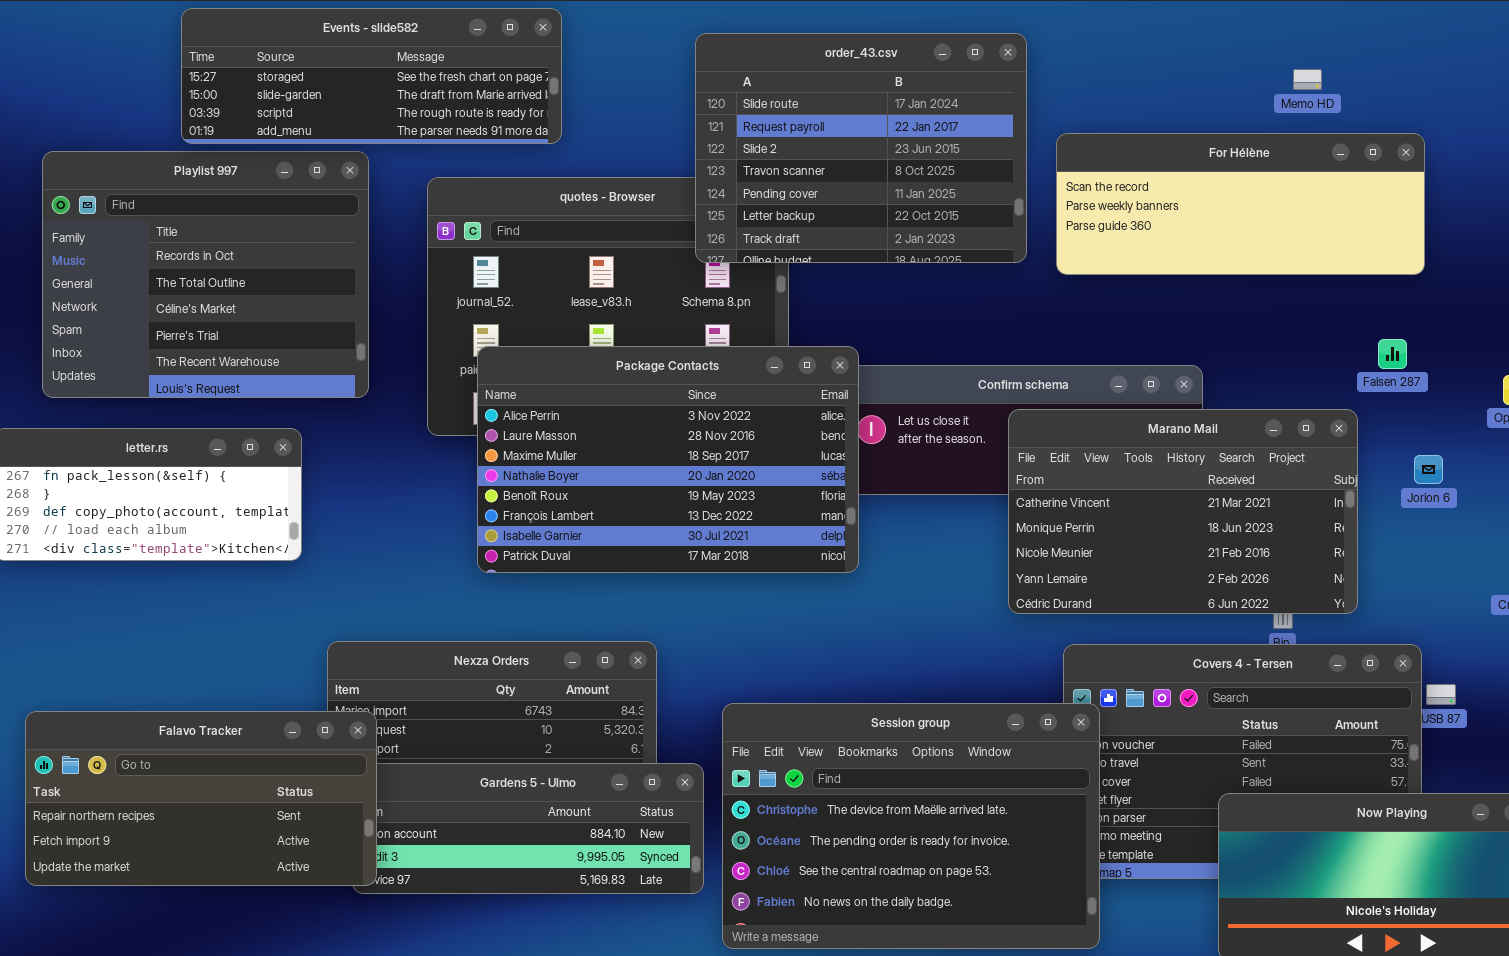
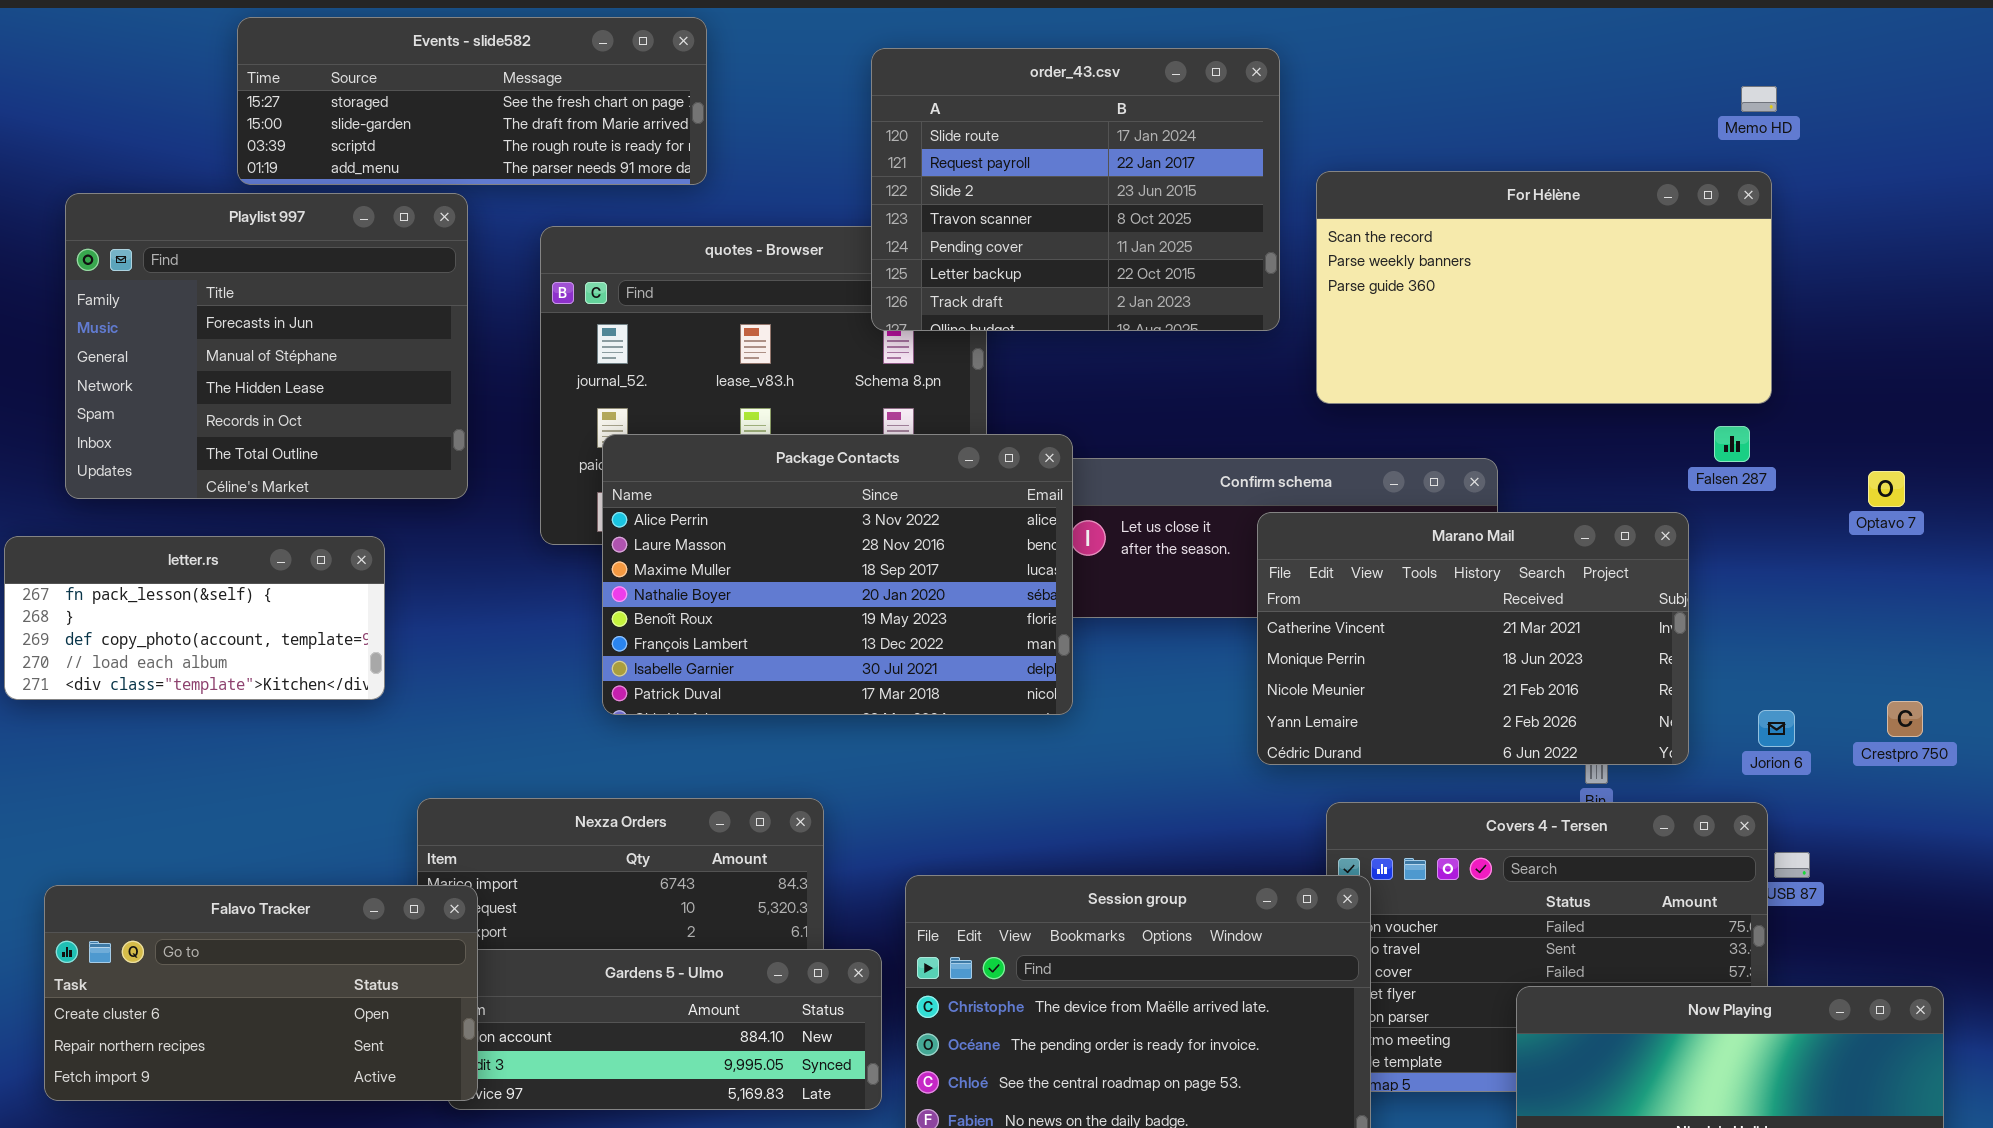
Memo HD: [1293,69,1322,90] -> [1741,86,1777,112], moved
For Hélène: [1056,133,1425,275] -> [1316,171,1772,404], resized
Playlist 997: [42,151,369,398] -> [65,193,468,499], scrolled up 3 rows
Jorion 6: [1414,455,1443,484] -> [1758,710,1795,747], moved
Falavo Tracker: [25,711,377,886] -> [44,885,478,1101], scrolled up 1 row

